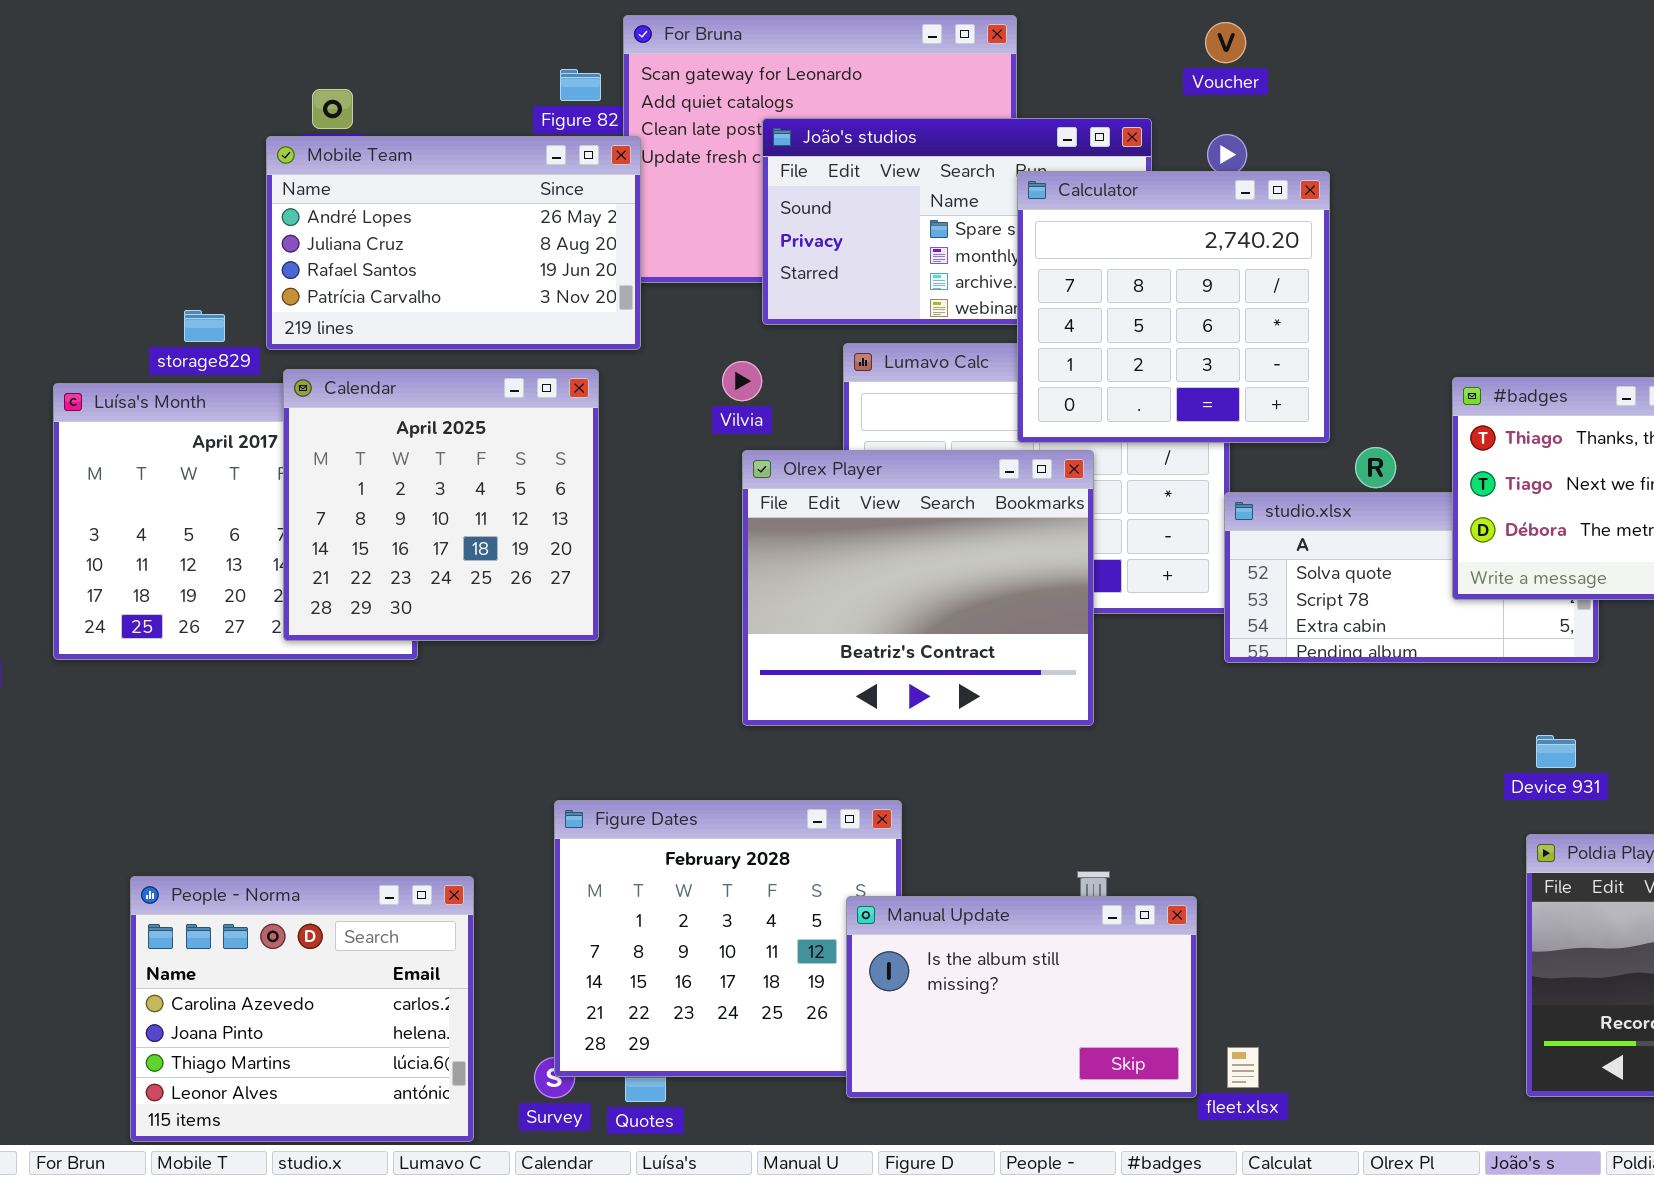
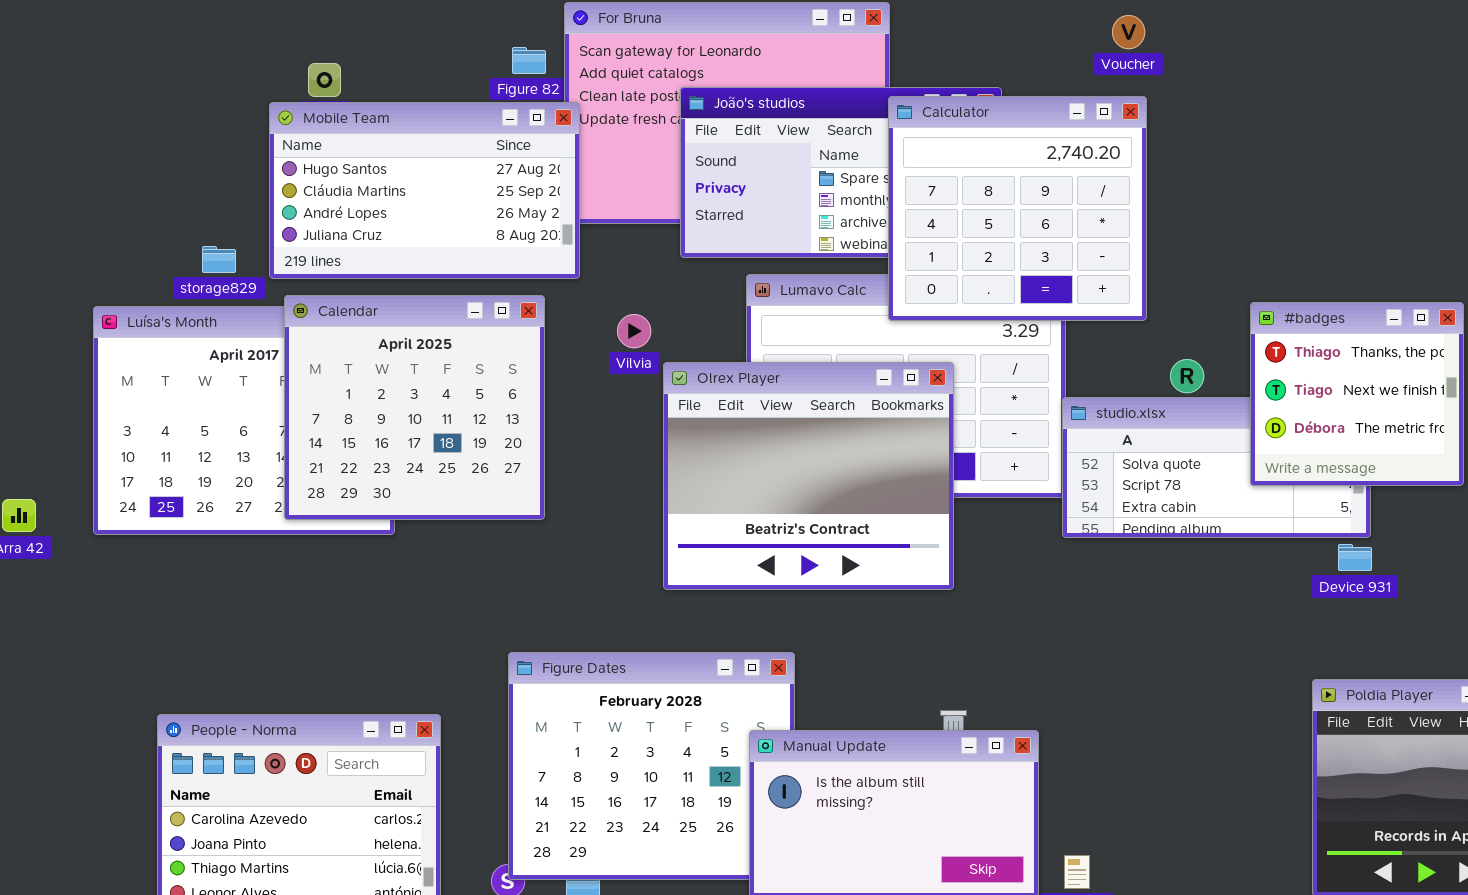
Voucher: [1205,22,1246,63] -> [1112,15,1145,49], moved
Mobile Team: [266,136,641,350] -> [269,102,580,279], scrolled up 2 rows
Calculator: [1017,171,1330,443] -> [888,96,1147,321], moved
Vilvia: [722,361,762,401] -> [617,314,651,348], moved
Device 931: [1536,735,1576,768] -> [1338,544,1372,571], moved

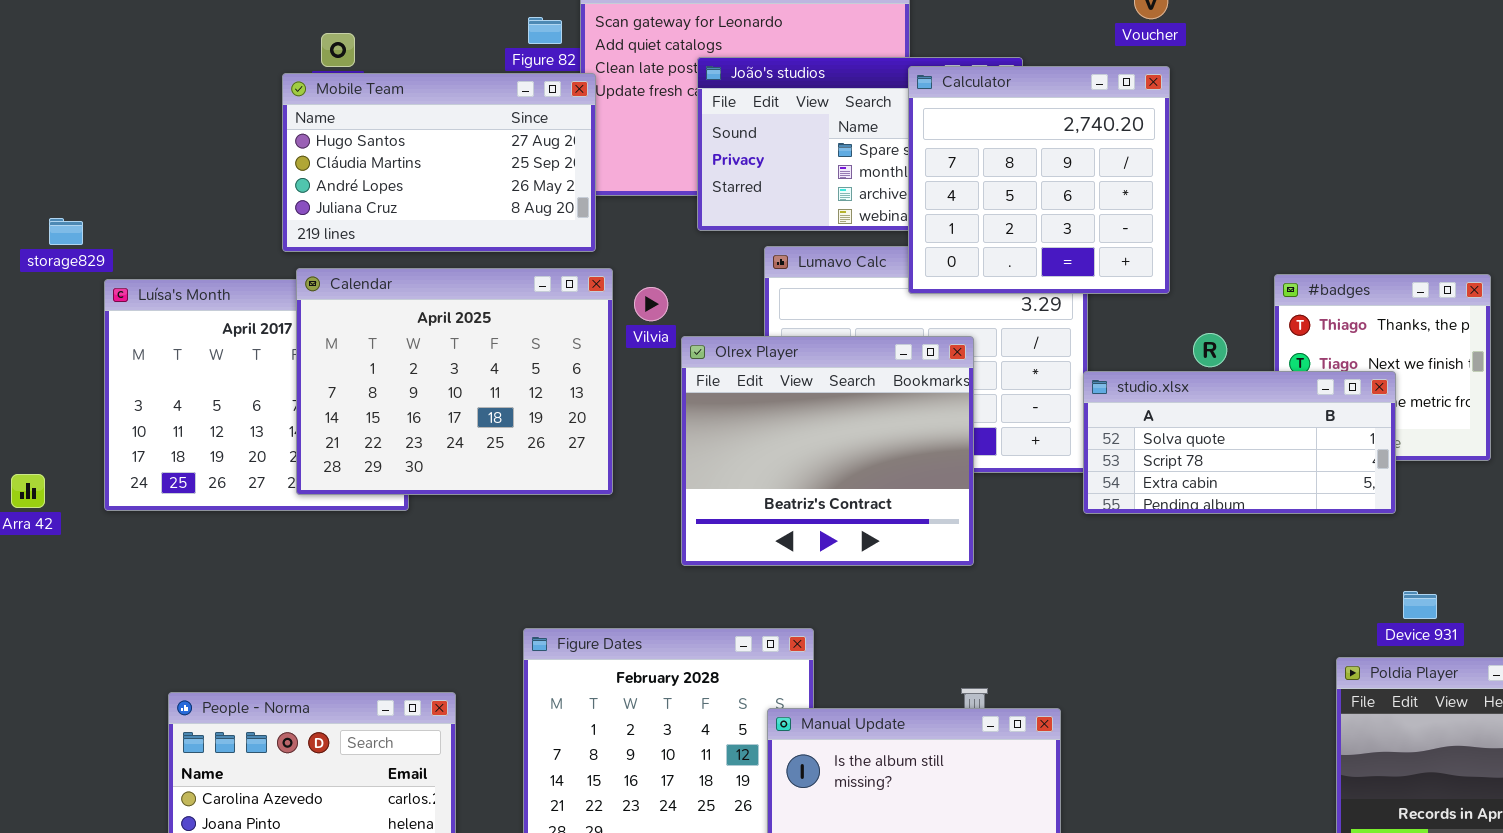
storage829: [202,246,236,273] -> [49,218,83,245], moved
Calendar: [284,295,545,520] -> [296,268,613,495], resized
studio.xlsx: [1062,397,1371,538] -> [1083,371,1396,514], raised
Device 931: [1338,544,1372,571] -> [1403,591,1437,619], moved

